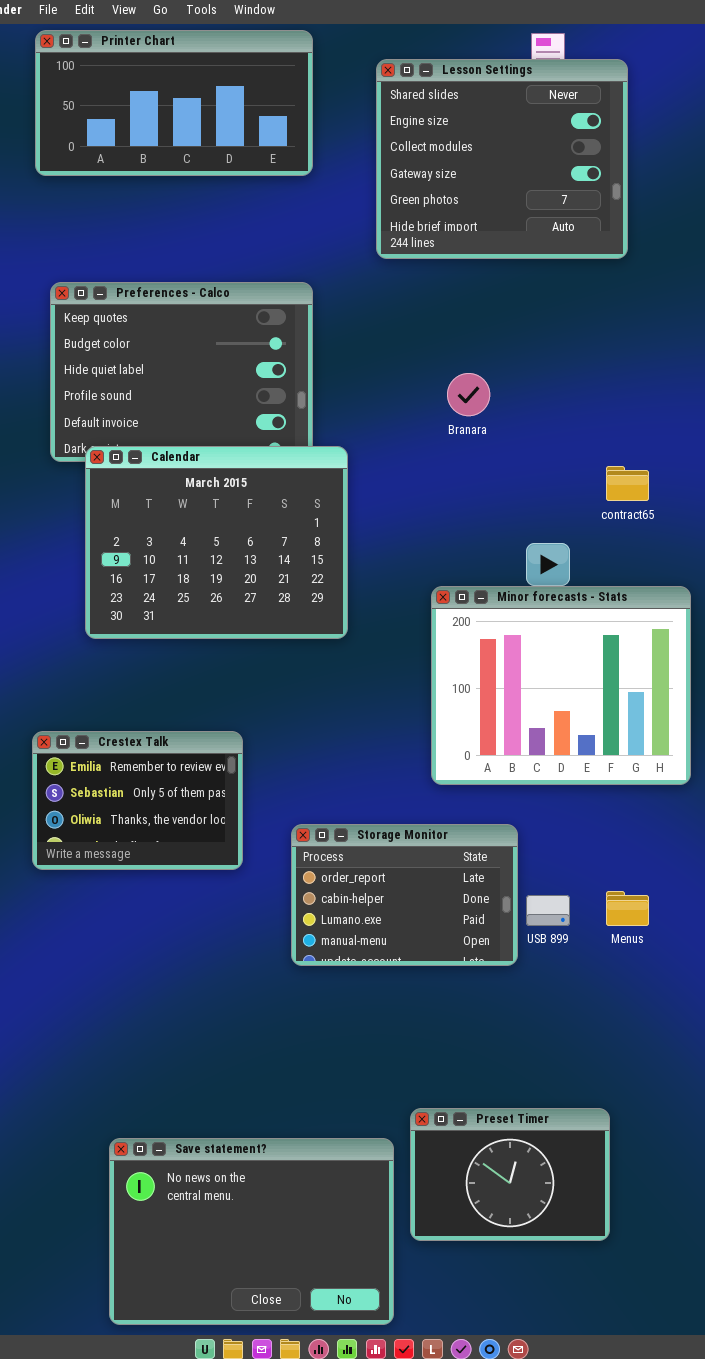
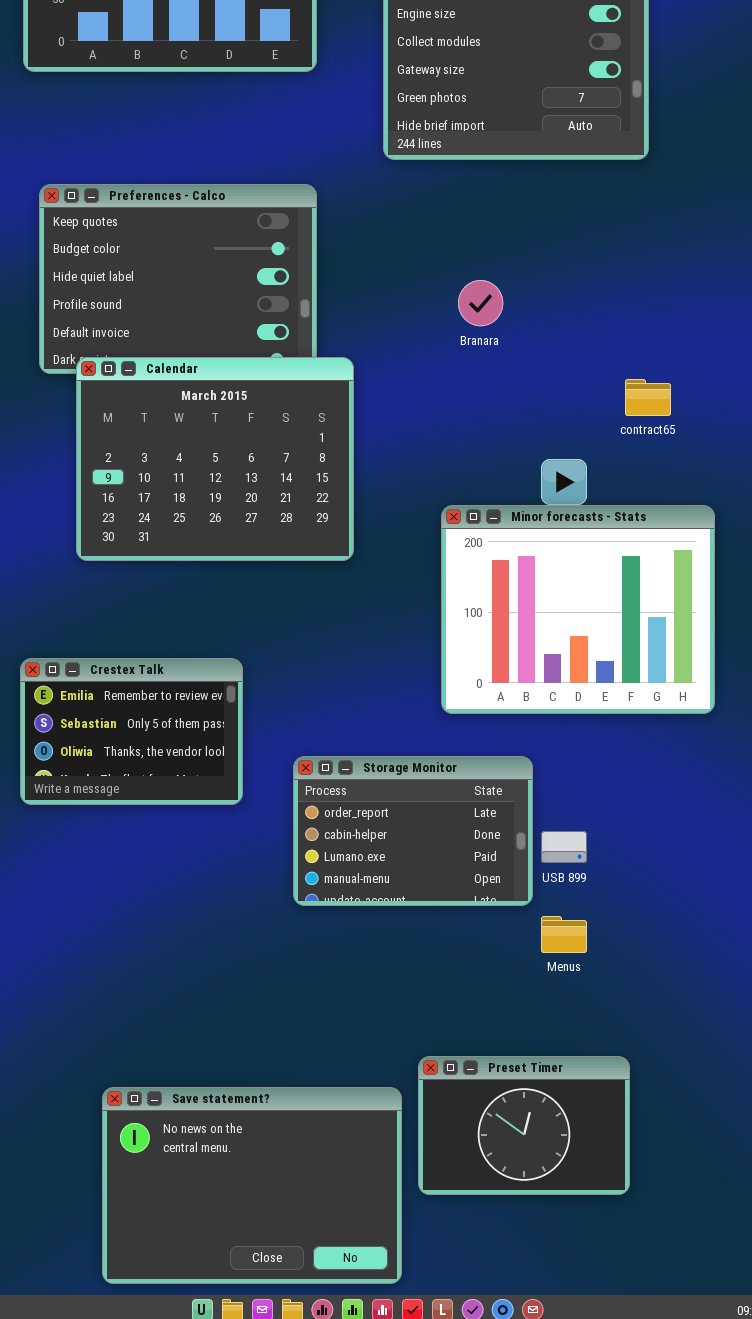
Menus: [606,891,649,926] -> [541,916,587,953], moved

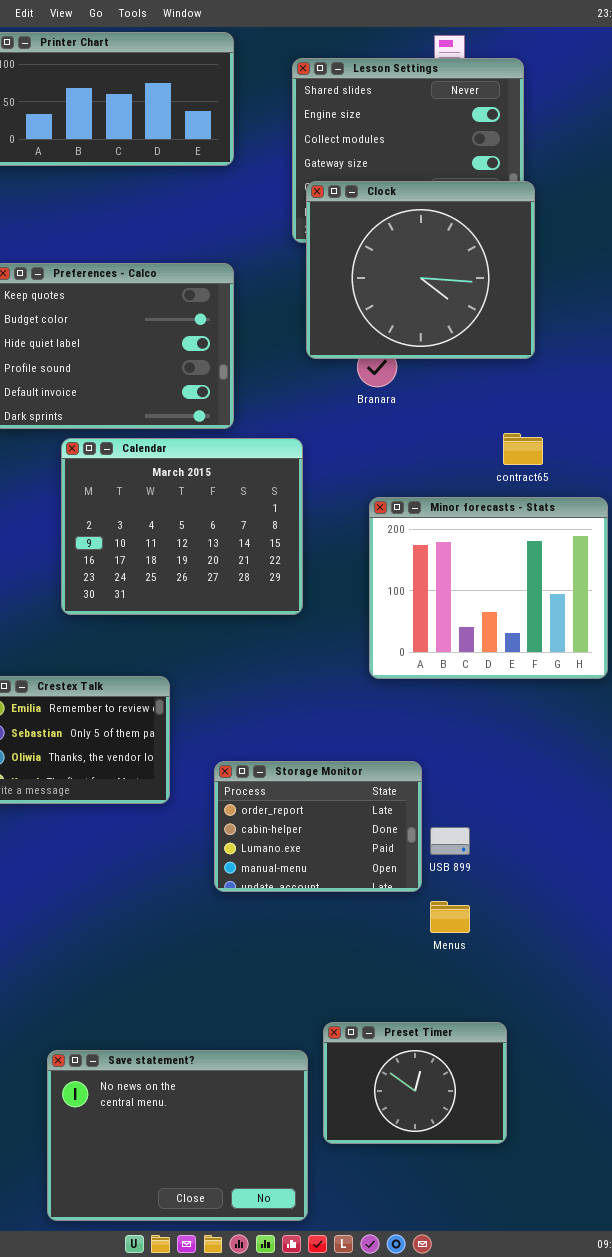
Clock: none -> [306,181,535,359], opened
Calendar: [76,357,354,561] -> [61,438,303,615], moved
Minor forecasts - Stats: [441,505,715,714] -> [369,497,608,679], moved

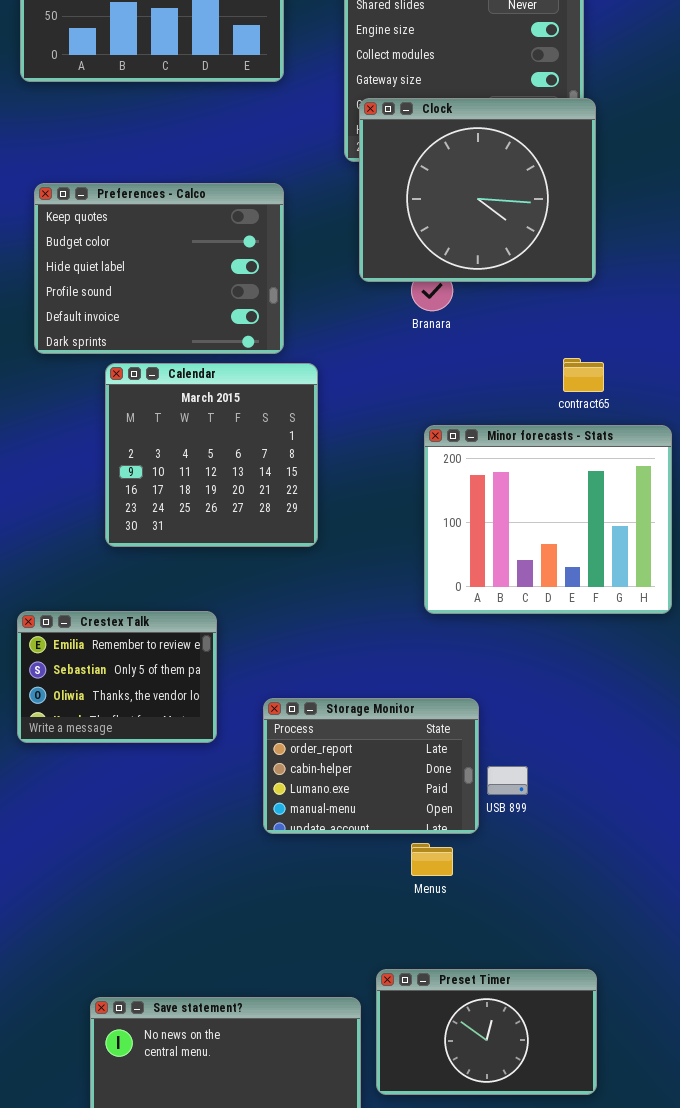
Calendar: [61,438,303,615] -> [105,363,318,547], resized
Menus: [430,901,470,933] -> [411,843,453,876], moved
Preset Timer: [323,1022,507,1144] -> [376,969,597,1095], resized

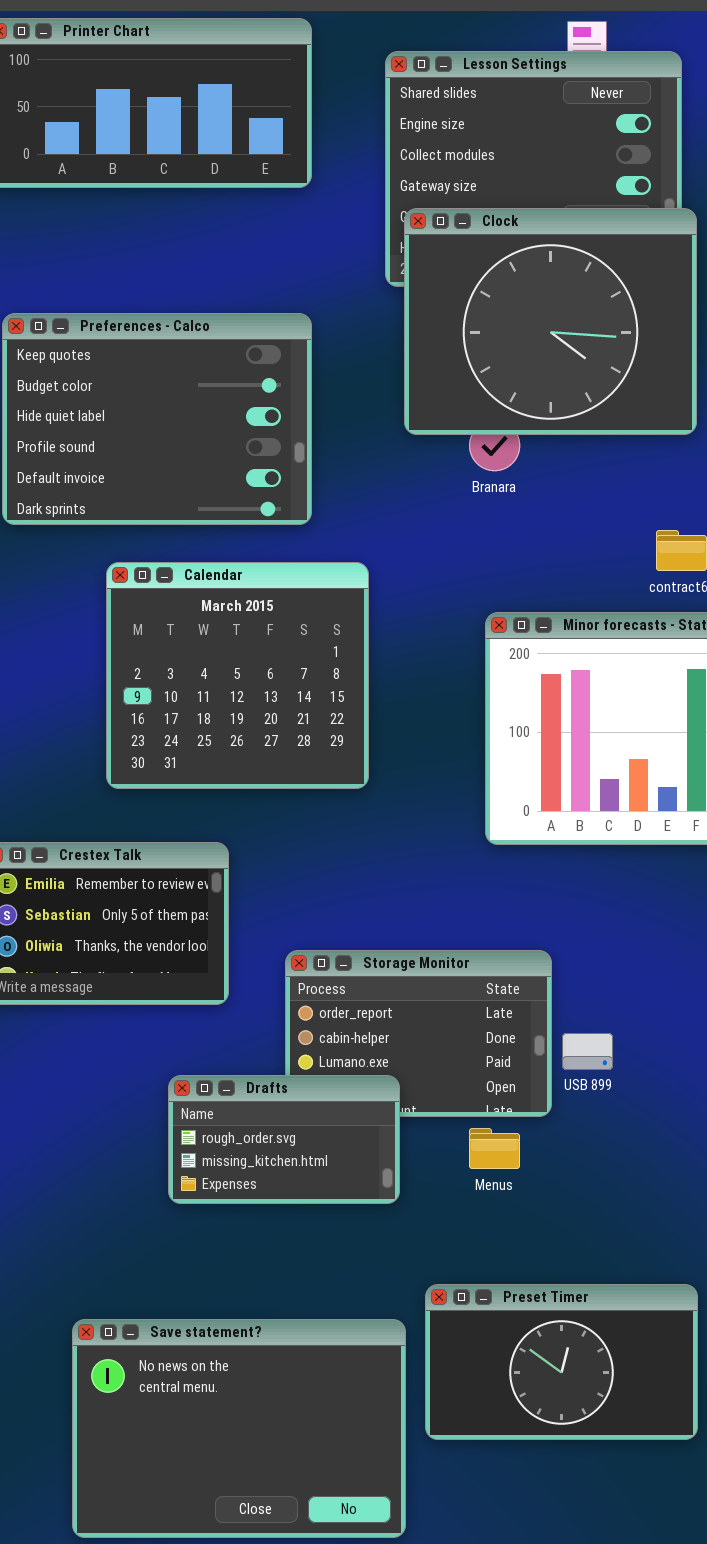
Calendar: [105,363,318,547] -> [106,562,369,789], moved
Drafts: none -> [168,1075,400,1204], opened

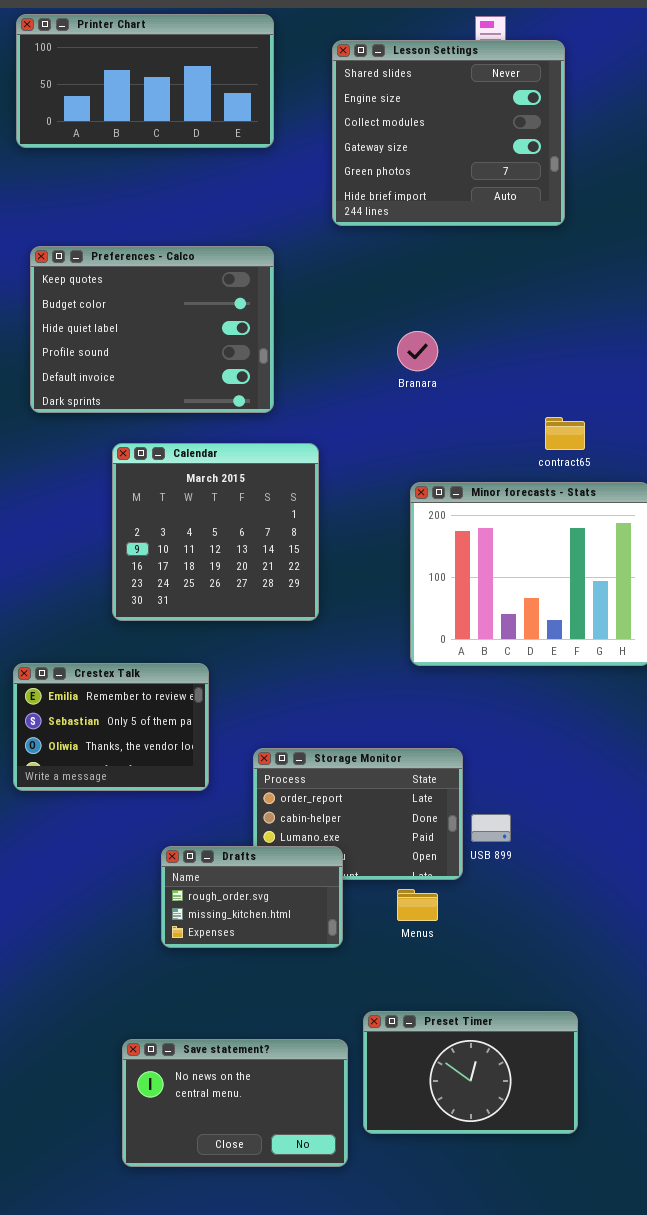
Clock: [404,208,697,435] -> none, closed
Save statement?: [72,1319,406,1538] -> [122,1039,348,1167], resized

